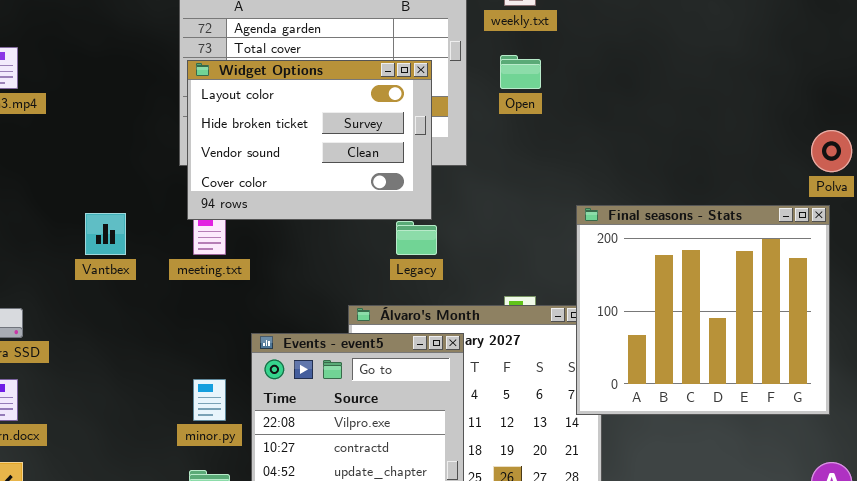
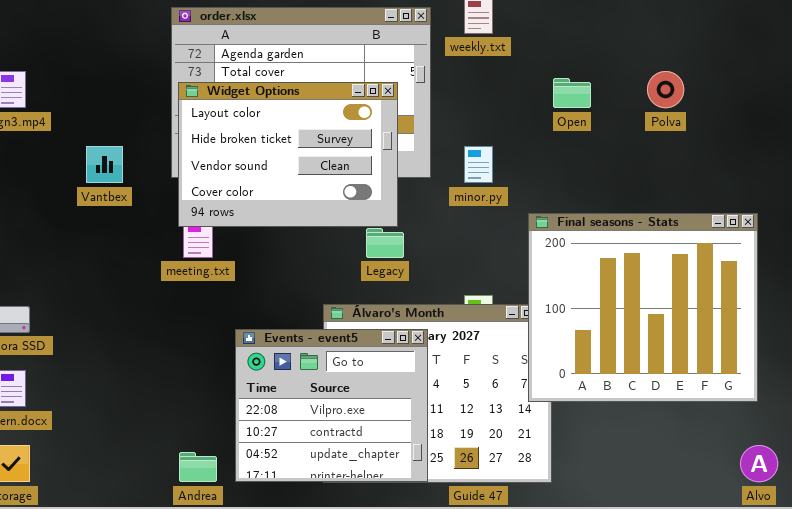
Open: [500,55,541,89] -> [553,78,591,108], moved
Polva: [811,130,852,172] -> [647,71,684,108], moved
Vantbex: [85,213,126,255] -> [86,146,123,183], moved
minor.py: [193,379,226,421] -> [464,146,493,183], moved

